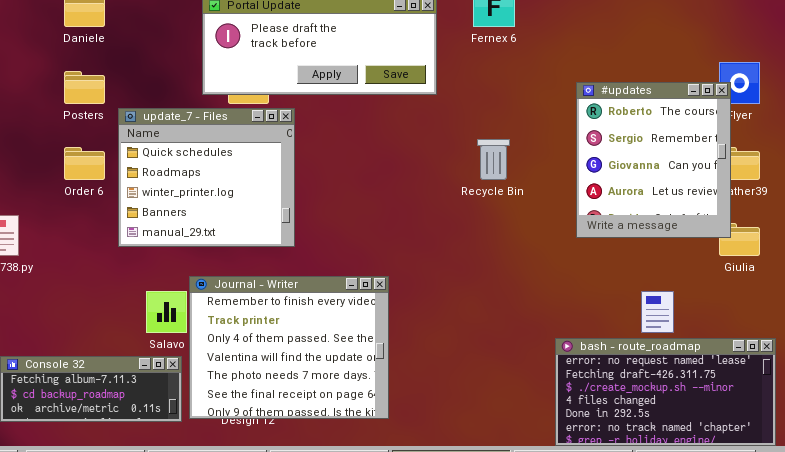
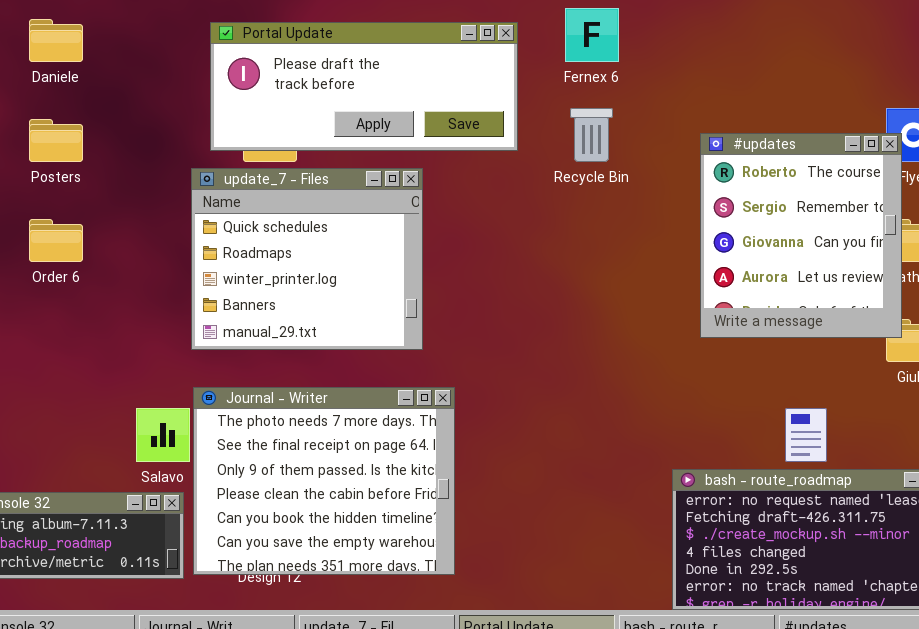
update_7 - Files: [118,108,295,247] -> [191,168,423,350], moved
Recycle Bin: [477,139,510,180] -> [570,108,613,162], moved
Journal - Writer: [189,276,389,419] -> [193,387,455,575], scrolled down 4 rows

